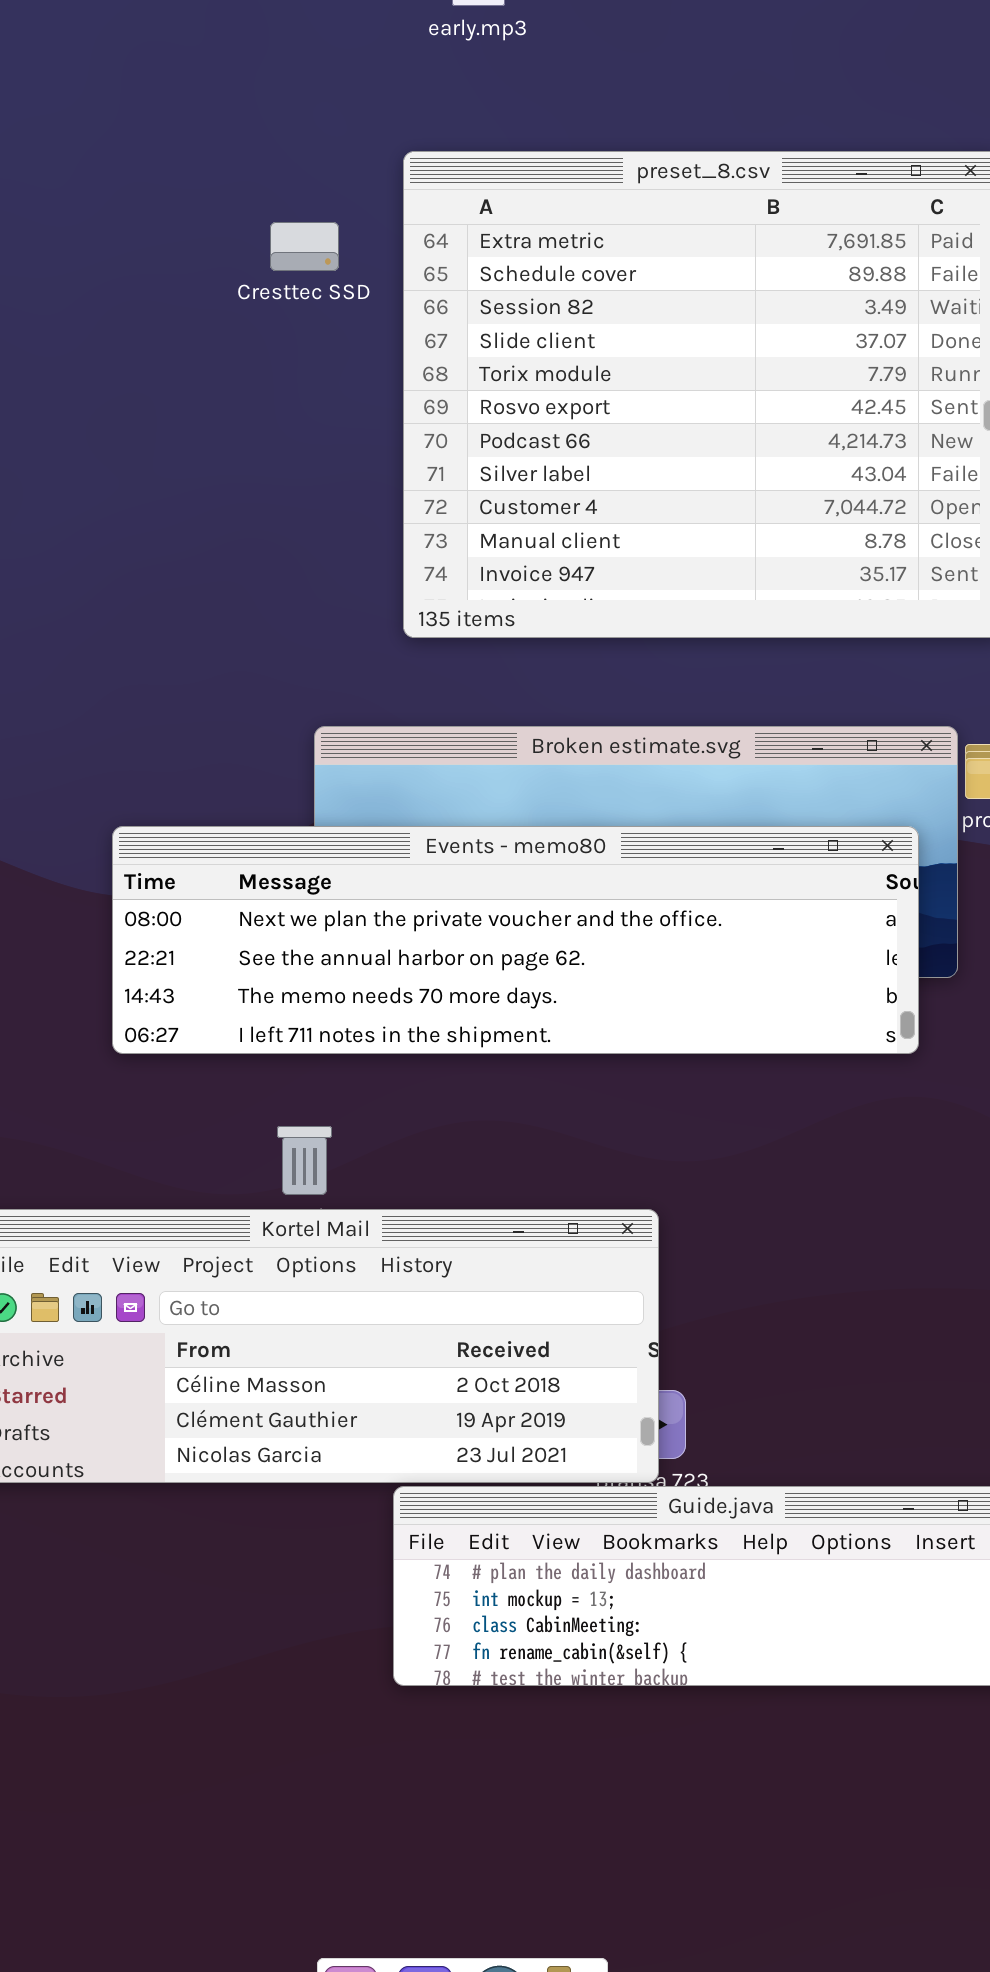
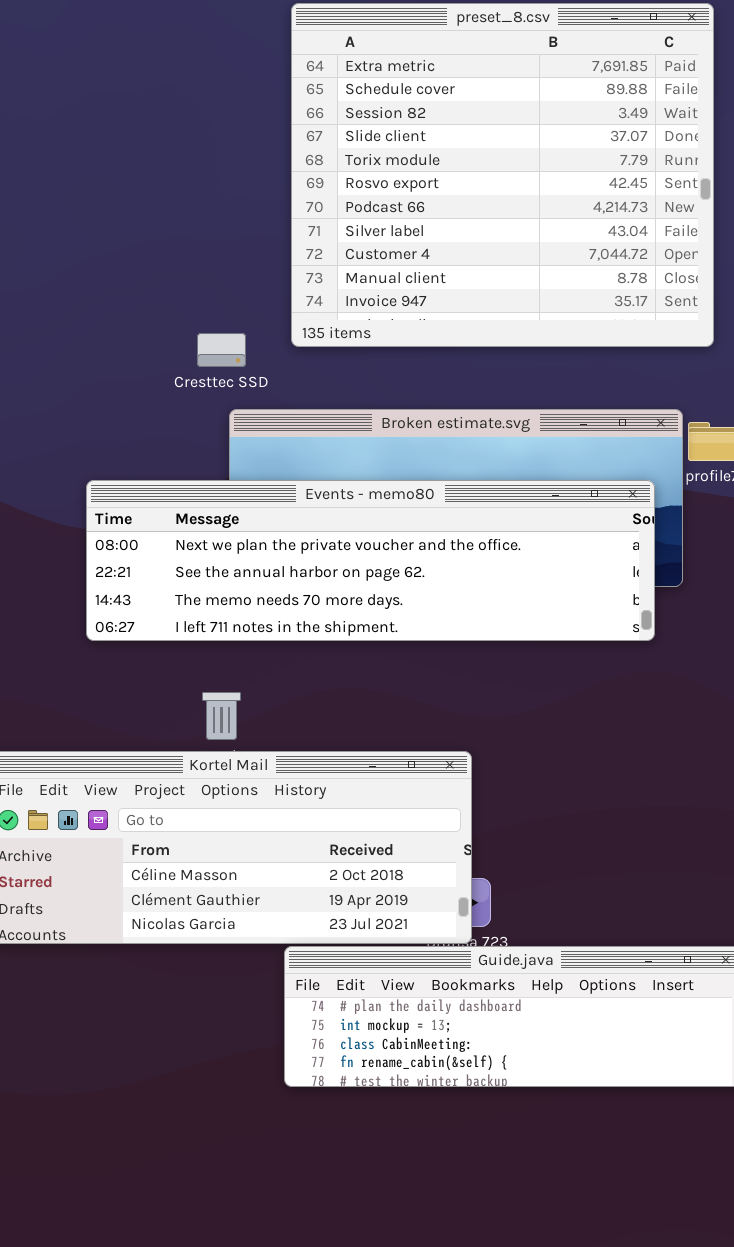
Cresttec SSD: [270,222,339,271] -> [197,333,246,367], moved

